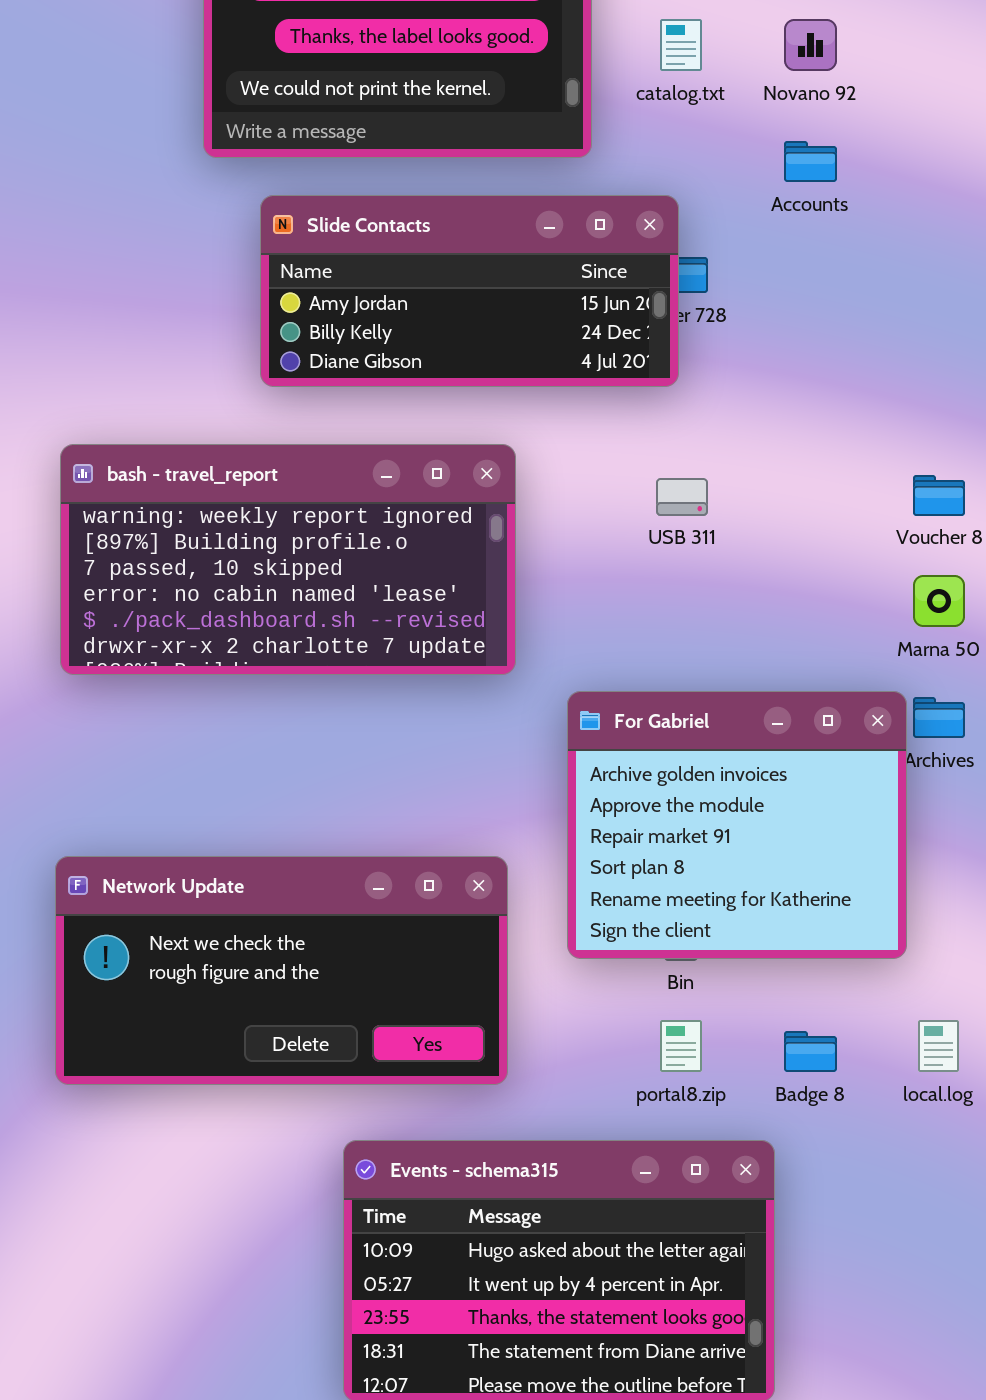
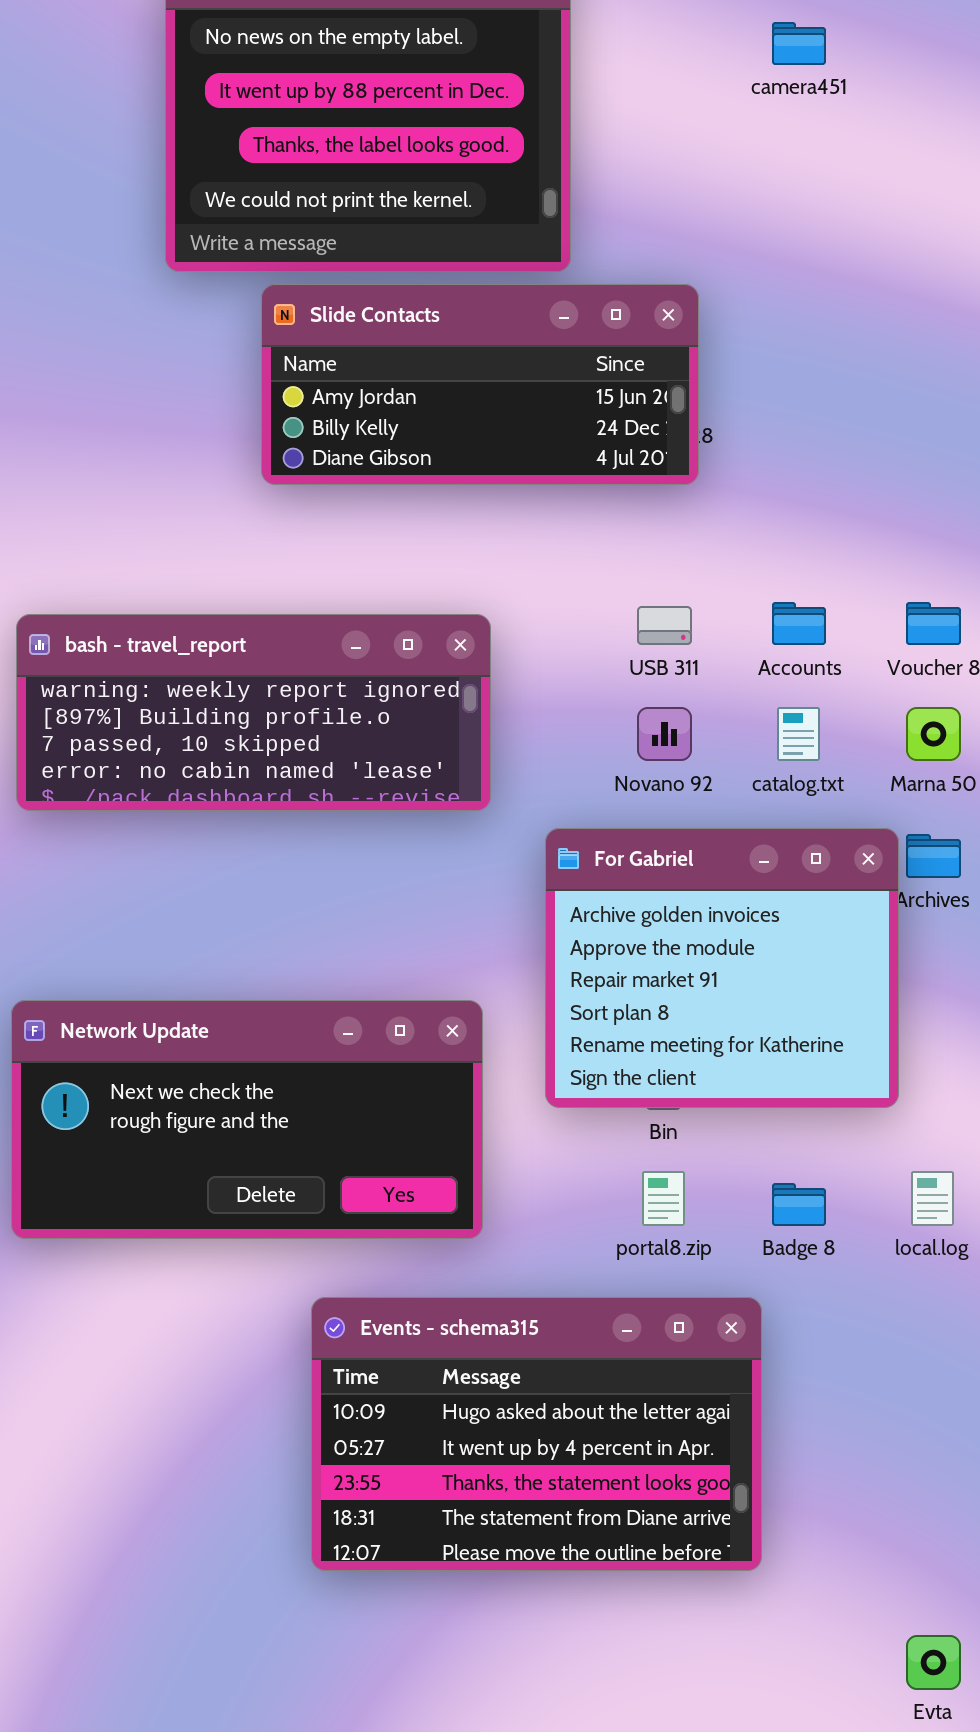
catalog.txt: [660,19,702,71] -> [777,707,820,761], moved
Novano 92: [784,19,837,71] -> [637,707,692,761], moved
Accounts: [784,141,837,182] -> [772,602,826,645], moved
Slide Contacts: [260,195,679,387] -> [261,284,699,485], moved
bash - travel_report: [60,444,516,675] -> [16,614,491,811], resized

